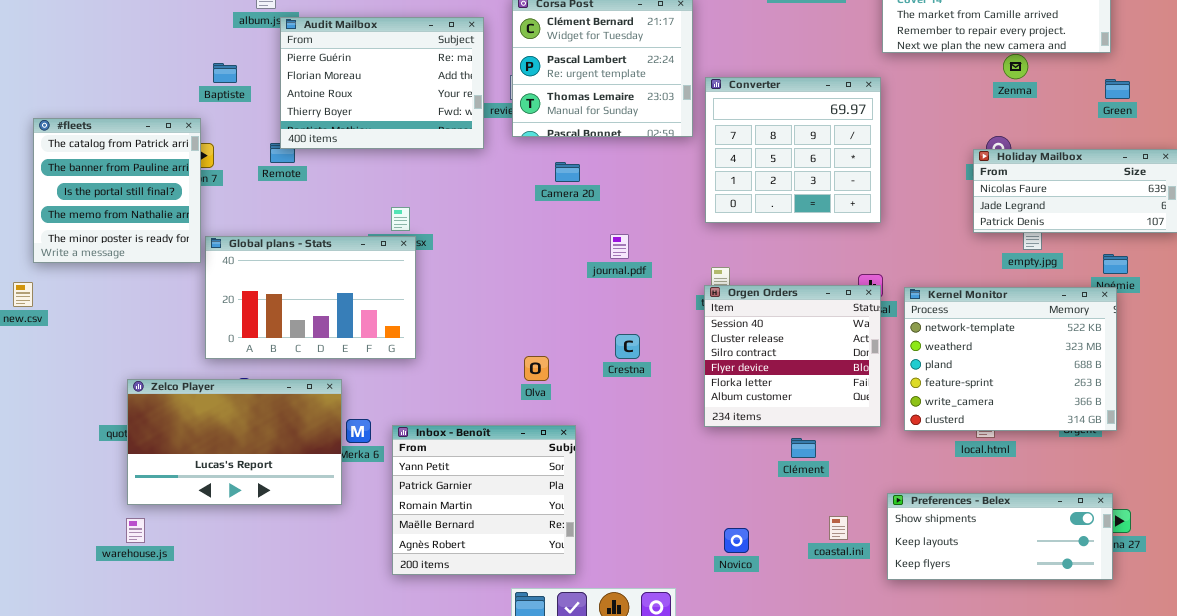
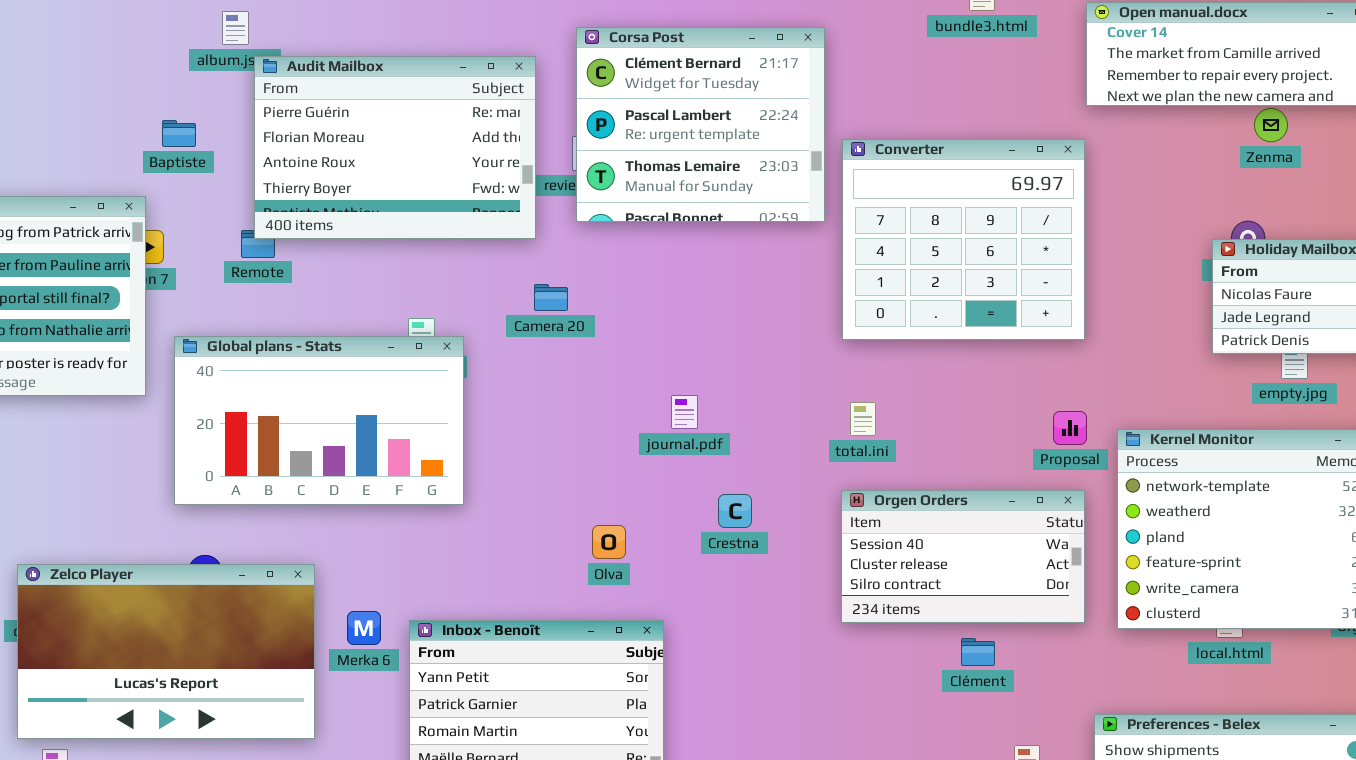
Camera 20: [555,162,580,182] -> [534,284,568,311], moved
journal.pdf: [610,234,629,259] -> [671,395,698,429], moved
Global plans - Stats: [205,236,416,359] -> [174,336,464,505], moved
Orgen Orders: [704,285,881,427] -> [841,490,1085,623], resized
Zelco Player: [127,379,342,505] -> [17,564,315,739], moved

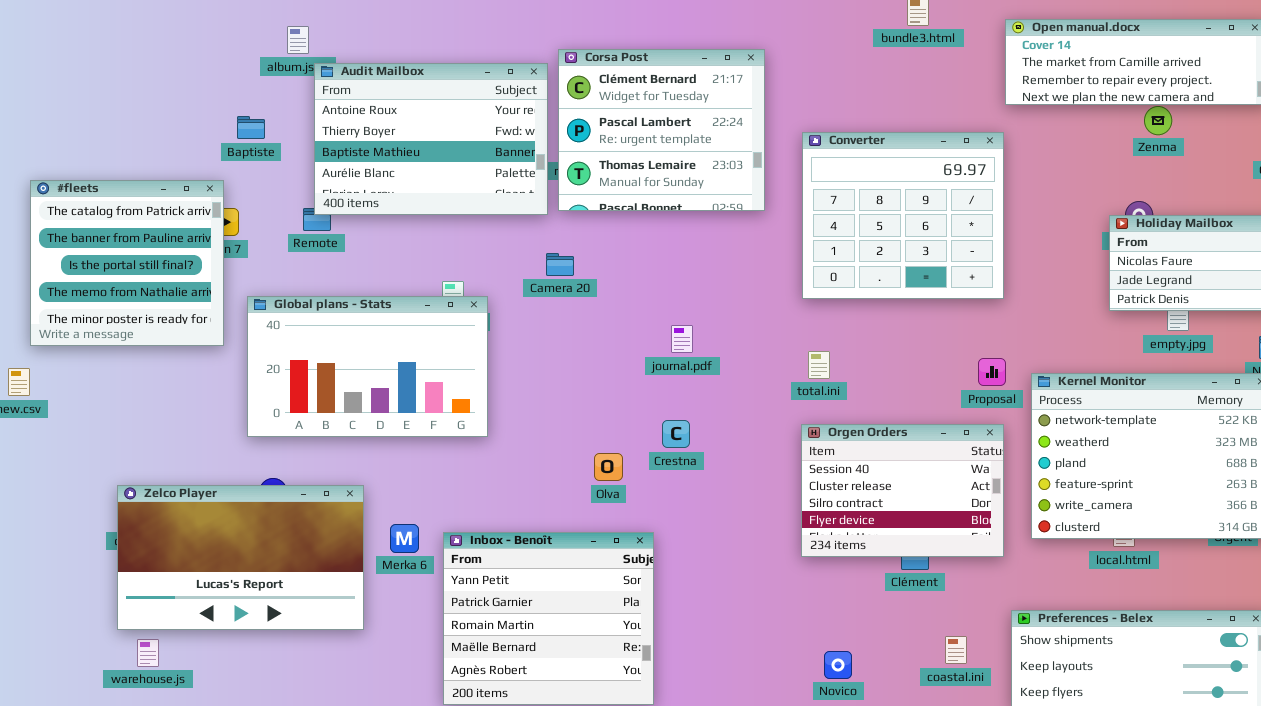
Corsa Post: [576,27,825,222] -> [558,49,765,211], moved
Audit Mailbox: [254,56,536,239] -> [314,63,548,215], scrolled down 2 rows
journal.pdf: [671,395,698,429] -> [671,325,693,353], moved
Orgen Orders: [841,490,1085,623] -> [801,424,1004,557], resized
Crestna: [718,494,752,528] -> [662,420,690,448], moved

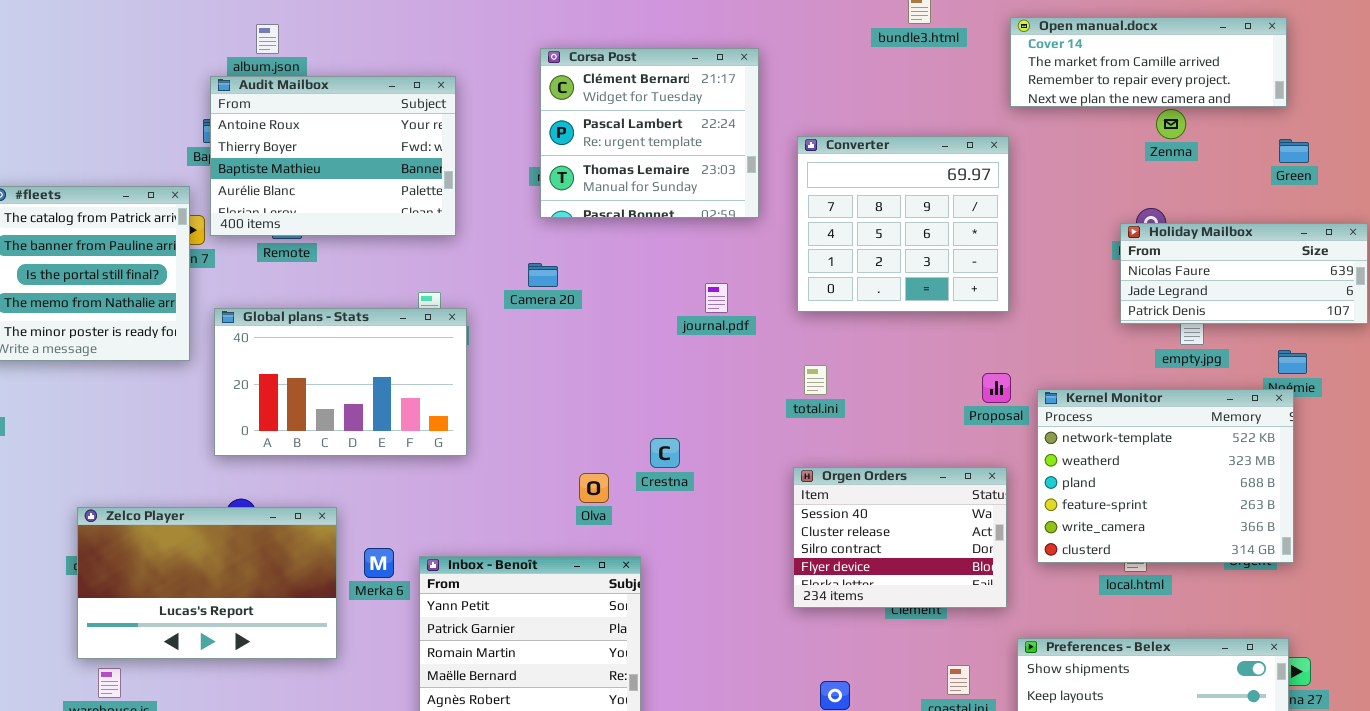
Audit Mailbox: [314,63,548,215] -> [210,76,456,236], moved
journal.pdf: [671,325,693,353] -> [705,283,728,313], moved
Orgen Orders: [801,424,1004,557] -> [793,467,1007,608], moved

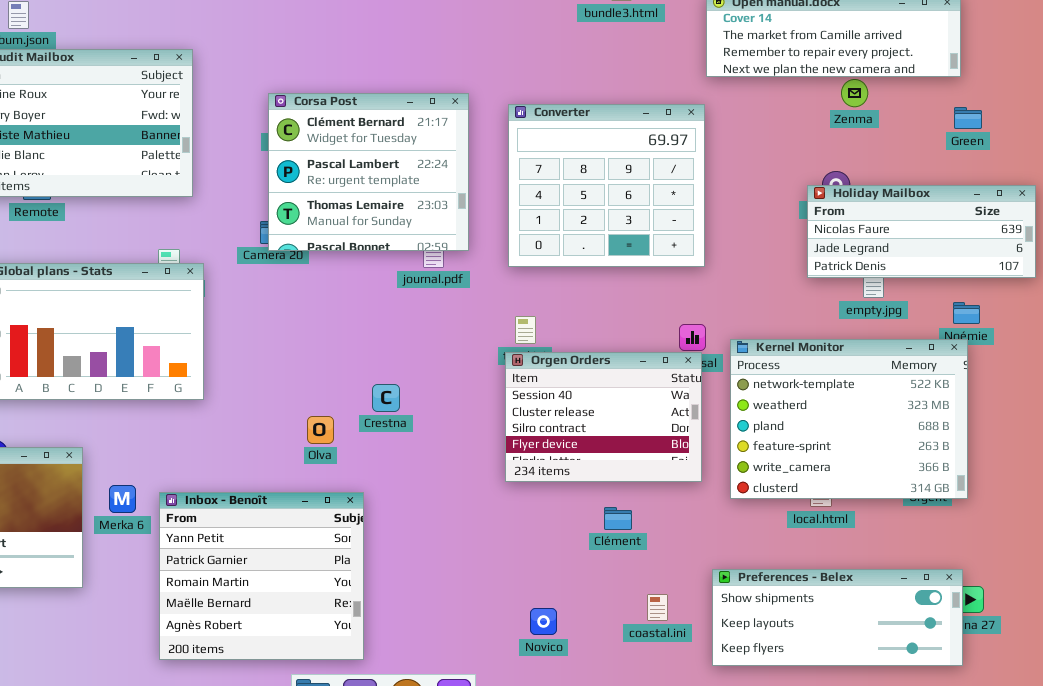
Corsa Post: [540,48,759,218] -> [268,93,469,251], moved
Orgen Orders: [793,467,1007,608] -> [505,352,702,482], moved

